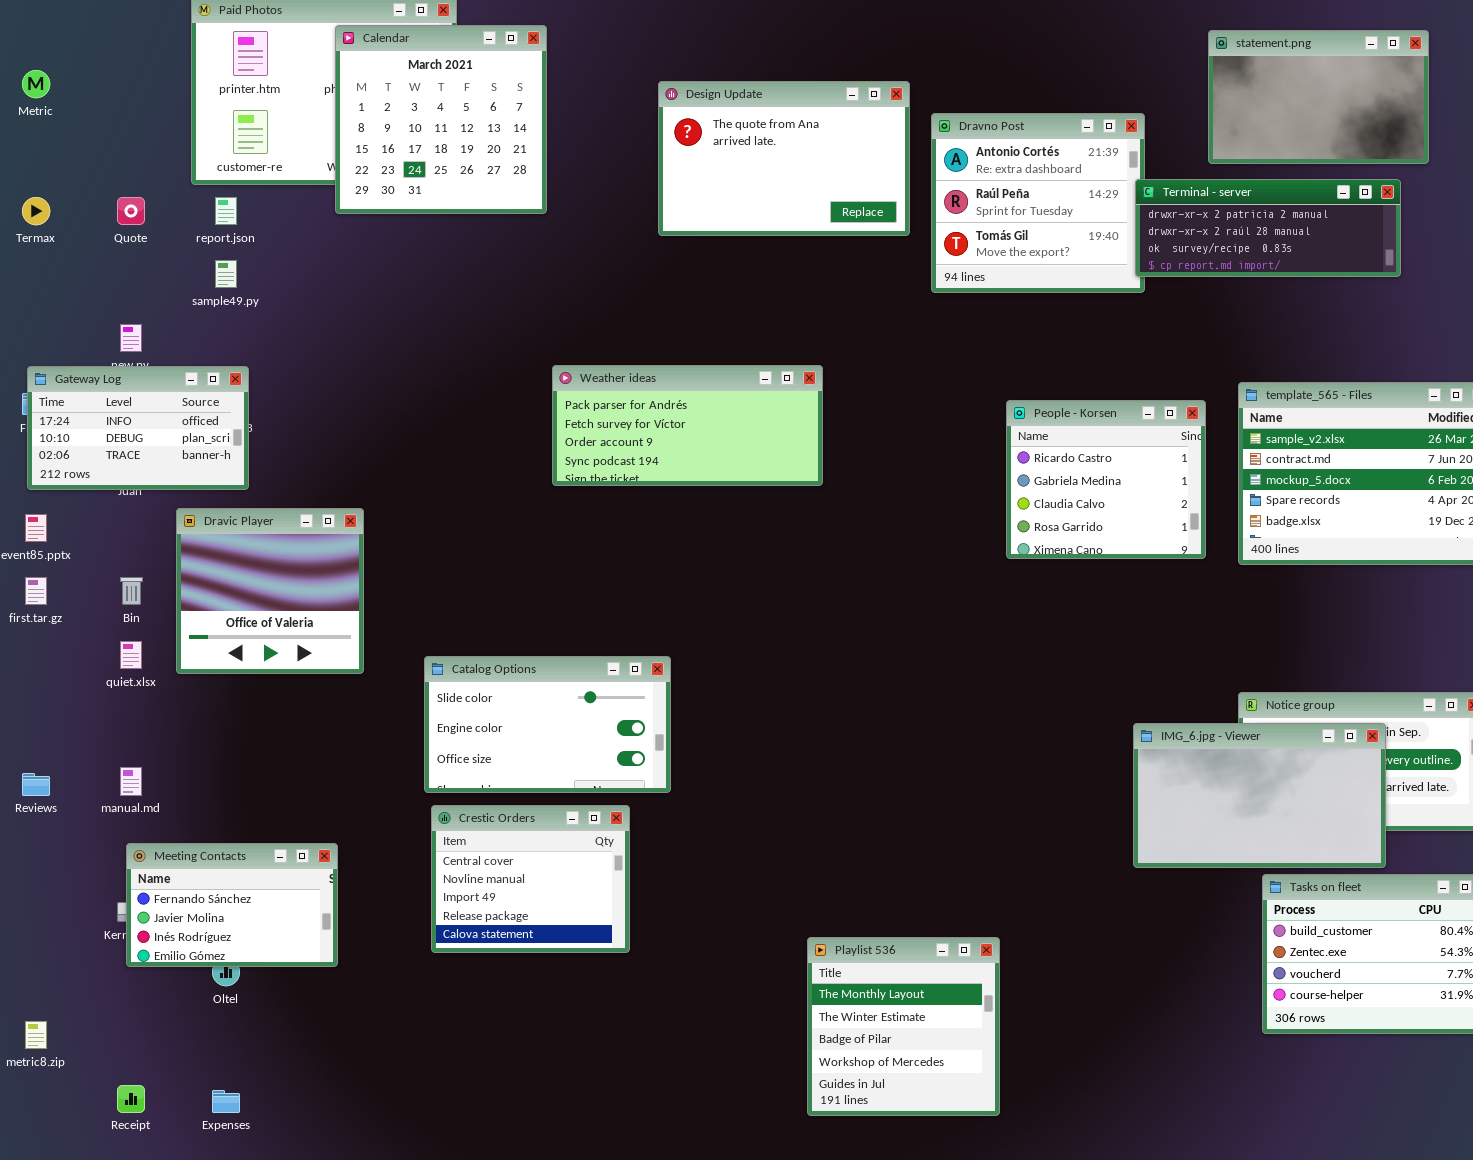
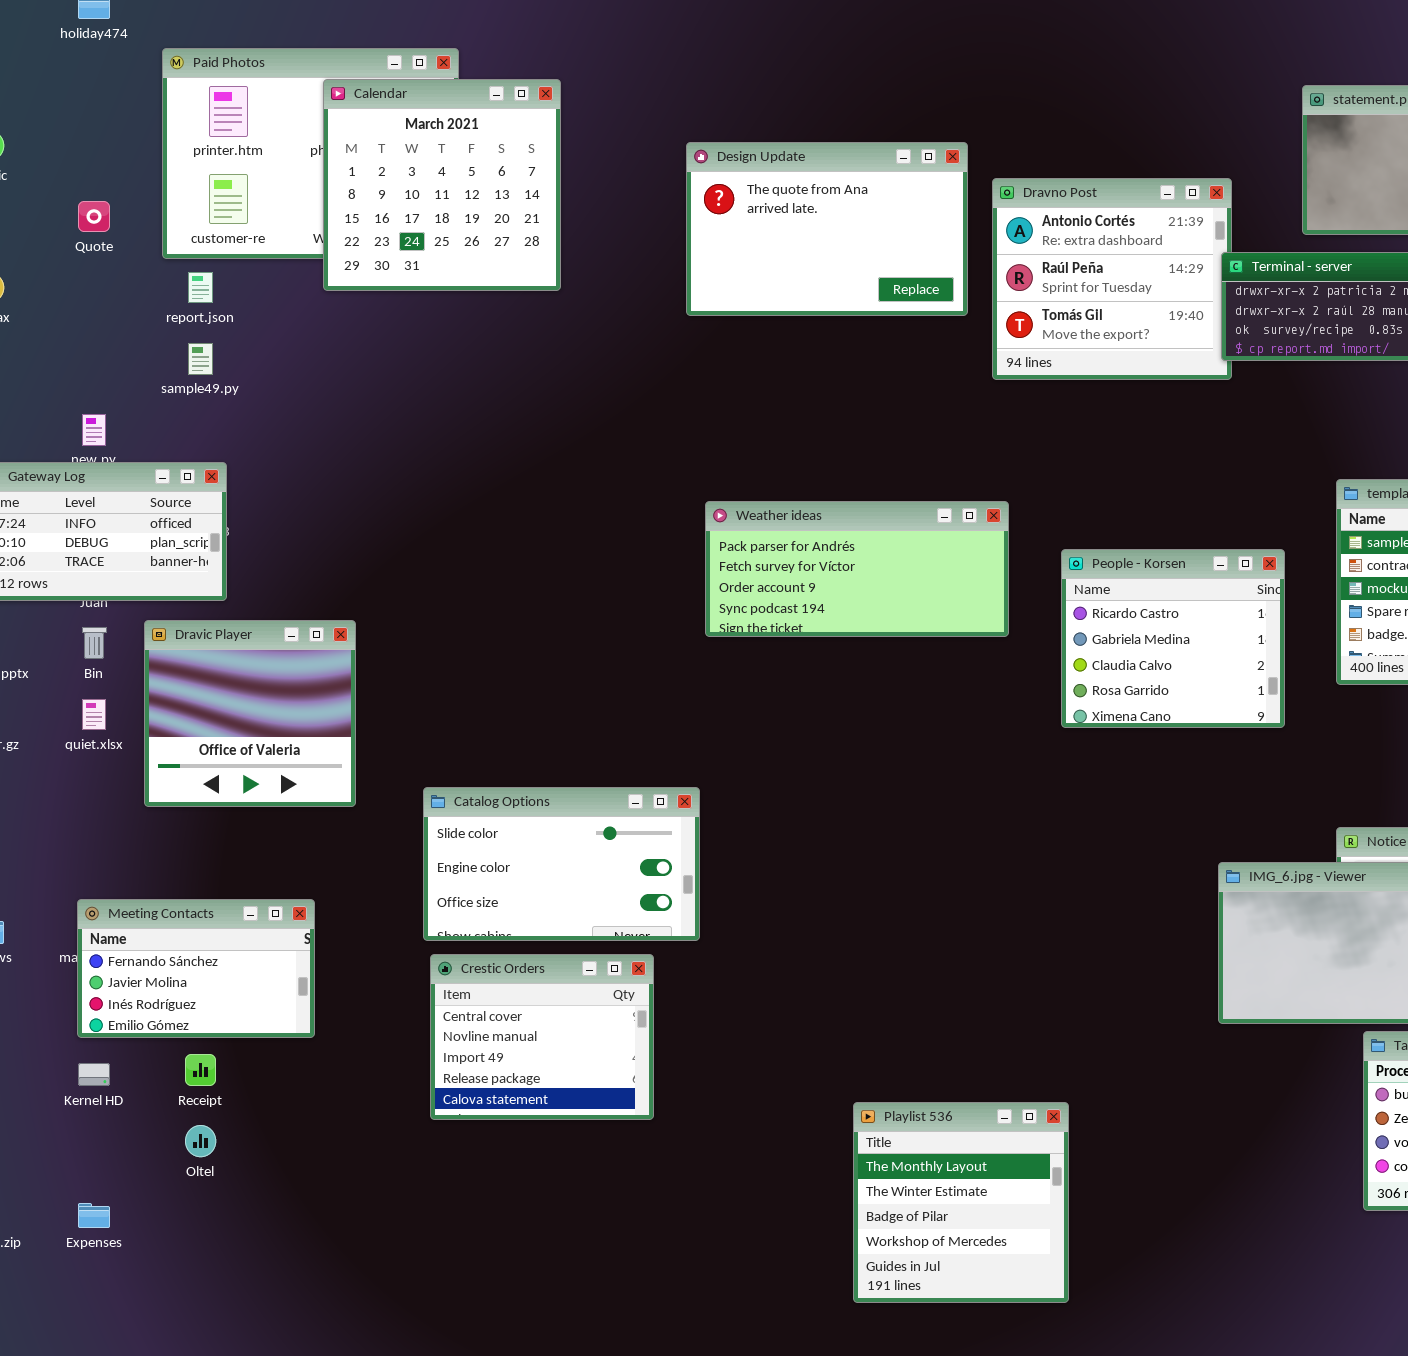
Quote: [117,197,145,225] -> [78,201,110,232], moved
Weather ideas: [552,365,823,486] -> [705,501,1009,637], moved
People - Korsen: [1006,400,1206,559] -> [1061,549,1285,728], moved
Bin: [120,577,143,605] -> [82,627,107,659], moved
quiet.xlsx: [120,641,142,669] -> [82,699,106,730], moved
Meeting Contacts: [126,843,338,967] -> [77,899,315,1038], moved
Receipt: [117,1085,145,1113] -> [185,1054,216,1086], moved
Expenses: [212,1090,240,1113] -> [78,1203,110,1228], moved

